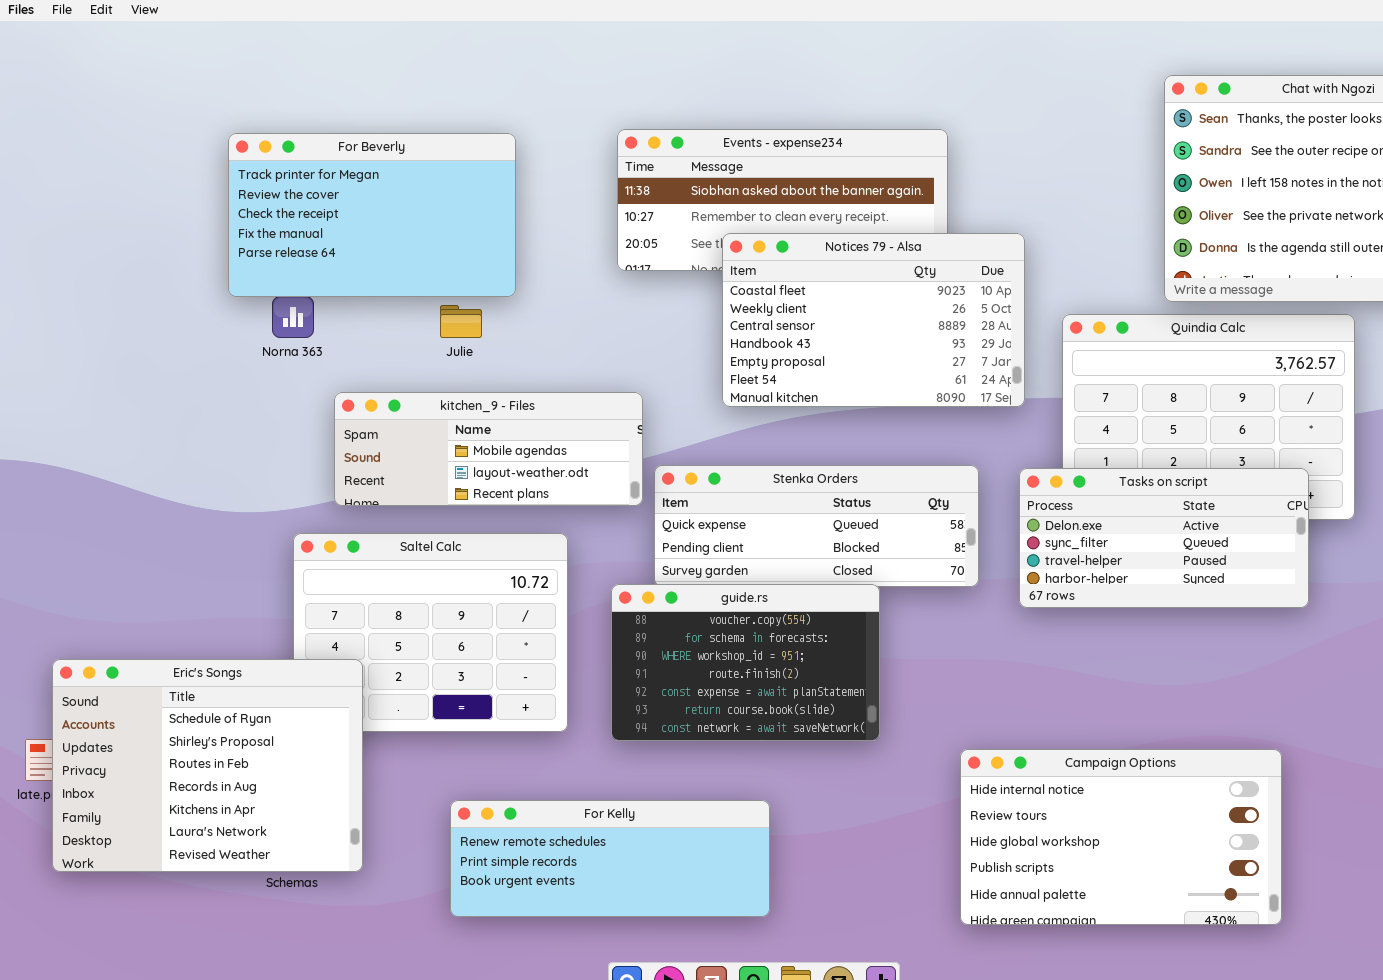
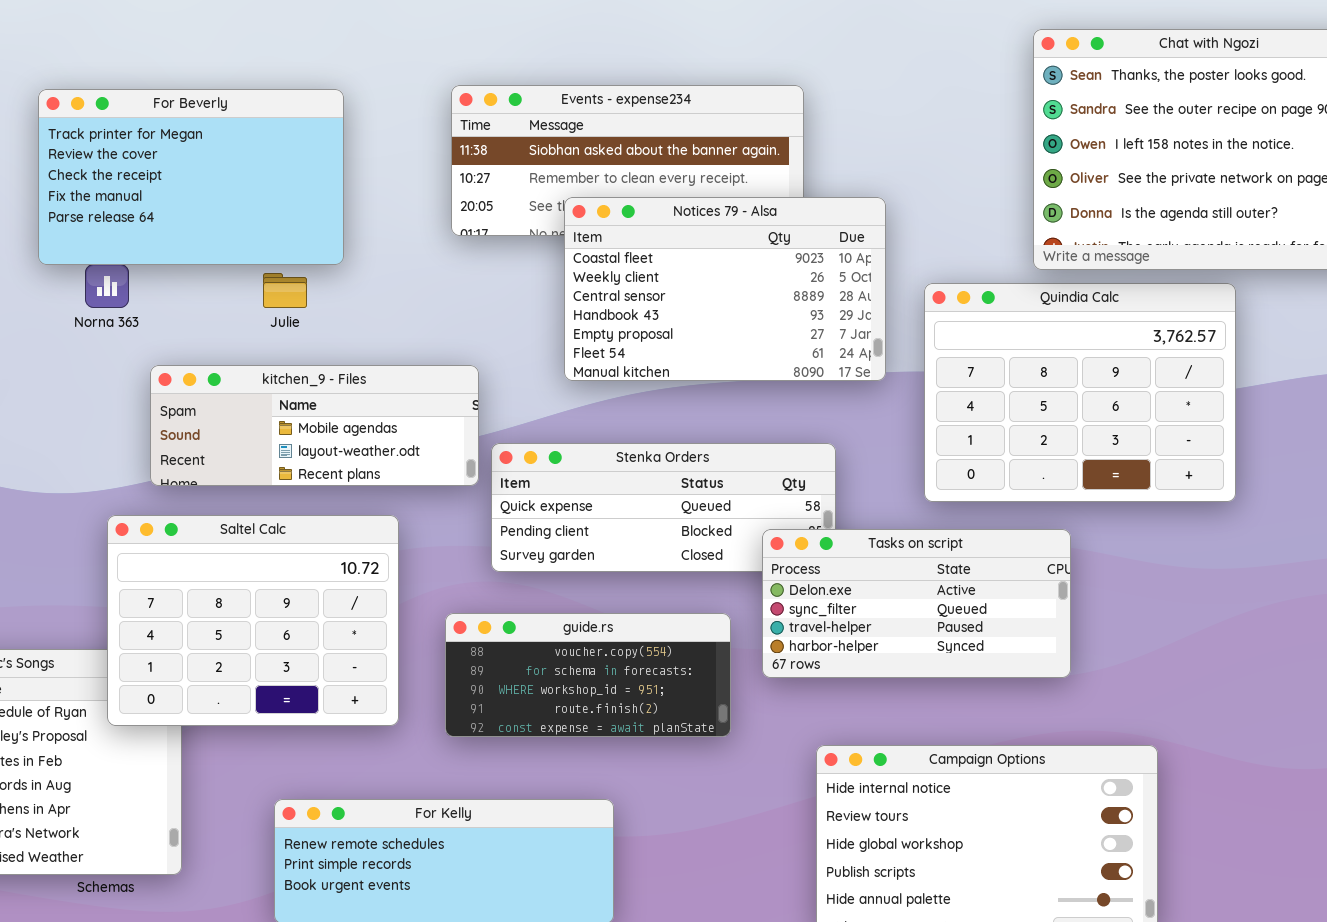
Tasks on script: [1019,468,1309,608] -> [762,529,1071,678], moved
Saltel Calc: [293,533,568,732] -> [107,515,399,726], raised
guide.rs: [611,584,880,741] -> [445,613,731,737], resized

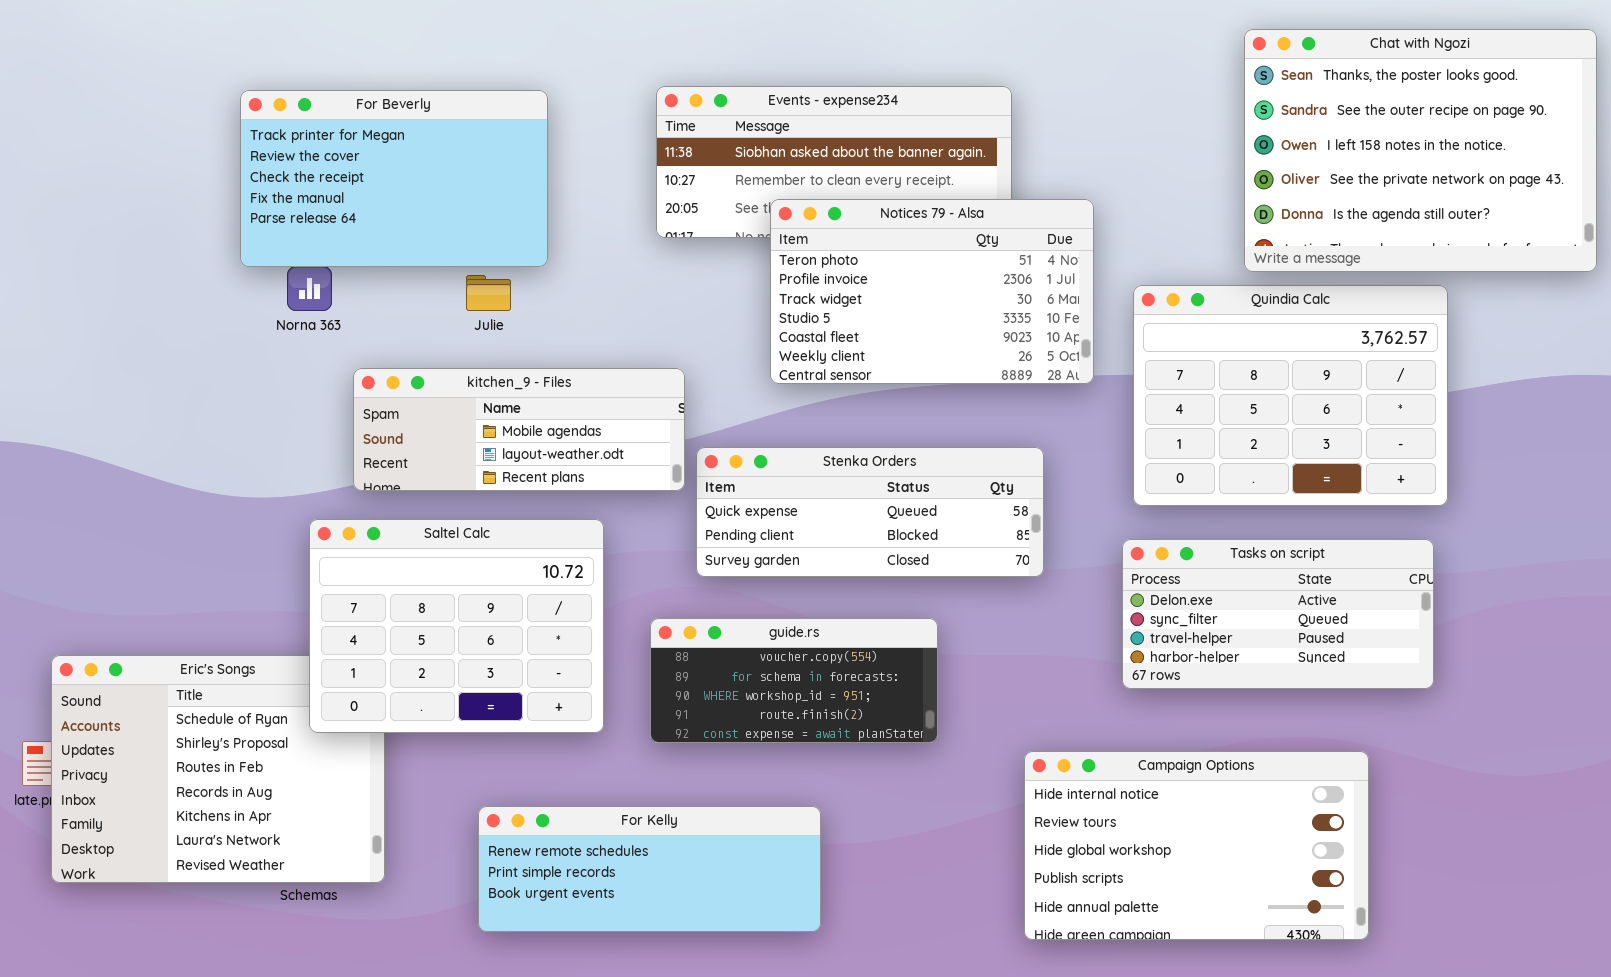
Notices 79 - Alsa: [564,197,886,381] -> [770,199,1094,384], scrolled up 4 rows
Tasks on script: [762,529,1071,678] -> [1122,539,1434,689], moved

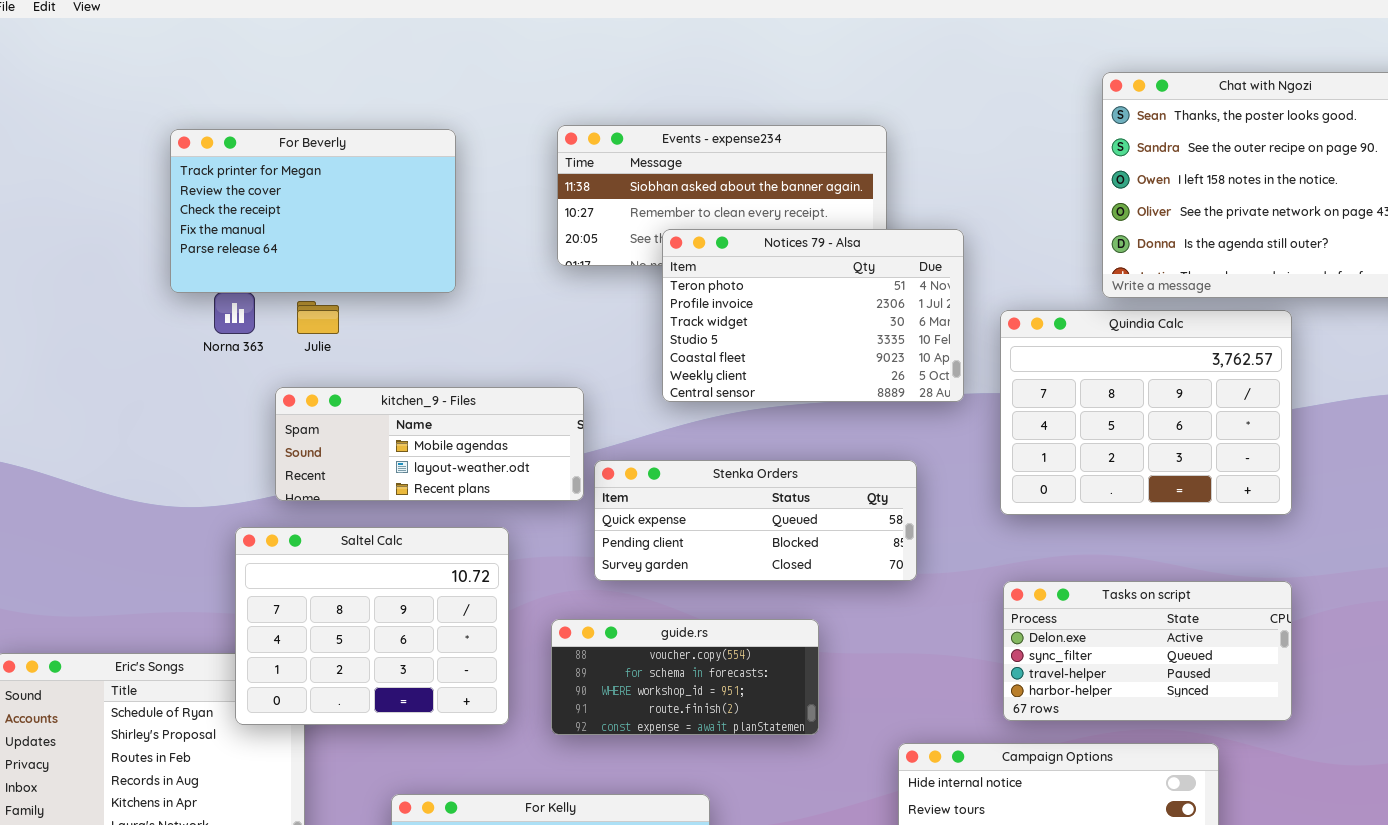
Julie: [466,275,511,311] -> [297,301,339,334], moved
Tasks on script: [1122,539,1434,689] -> [1003,581,1292,721], moved

